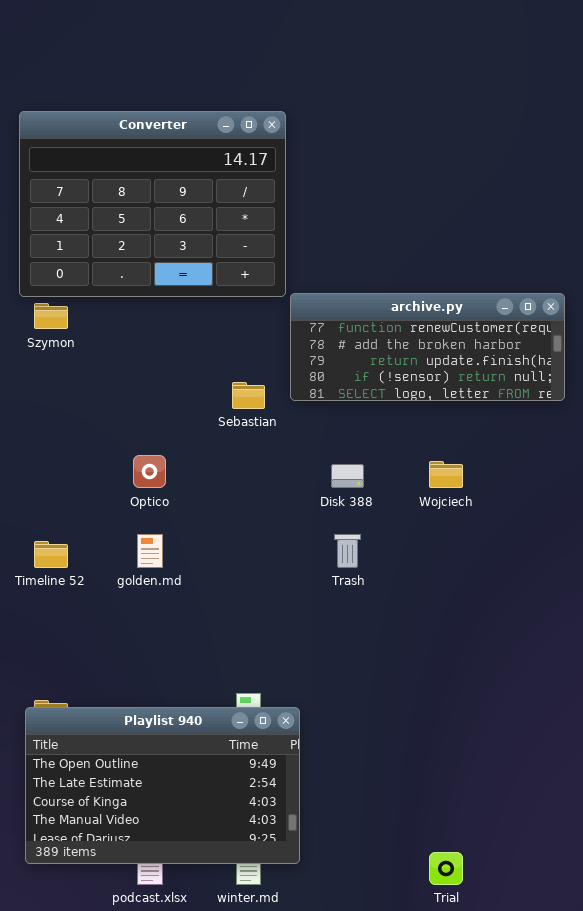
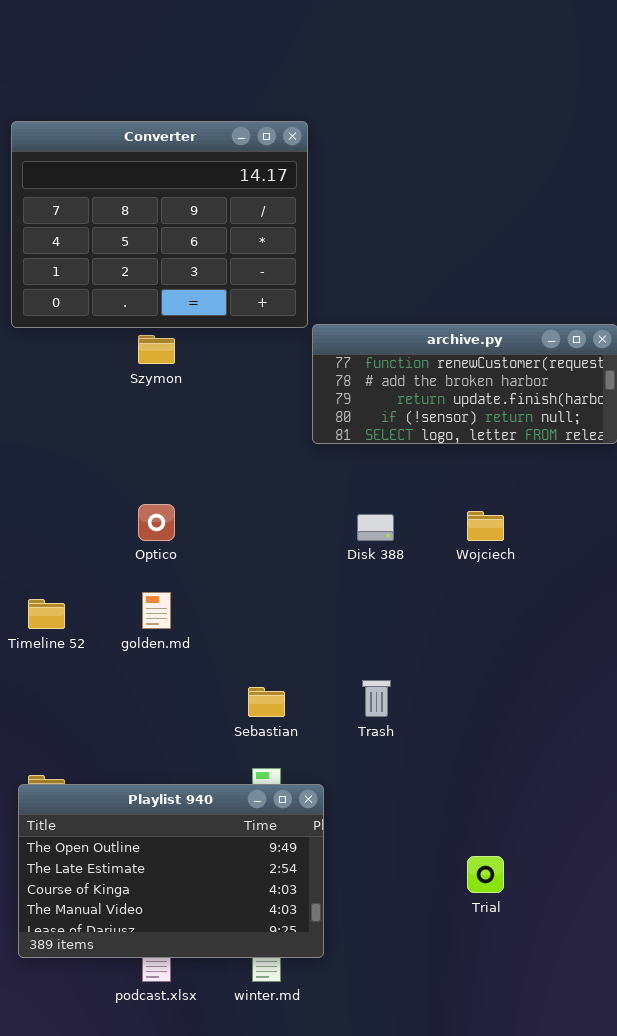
Szymon: [34,303,68,329] -> [138,335,175,364], moved
Sebastian: [232,382,265,409] -> [248,687,285,717], moved
Trash: [334,534,361,568] -> [362,680,391,717], moved
Trial: [429,852,463,885] -> [467,856,504,893], moved

